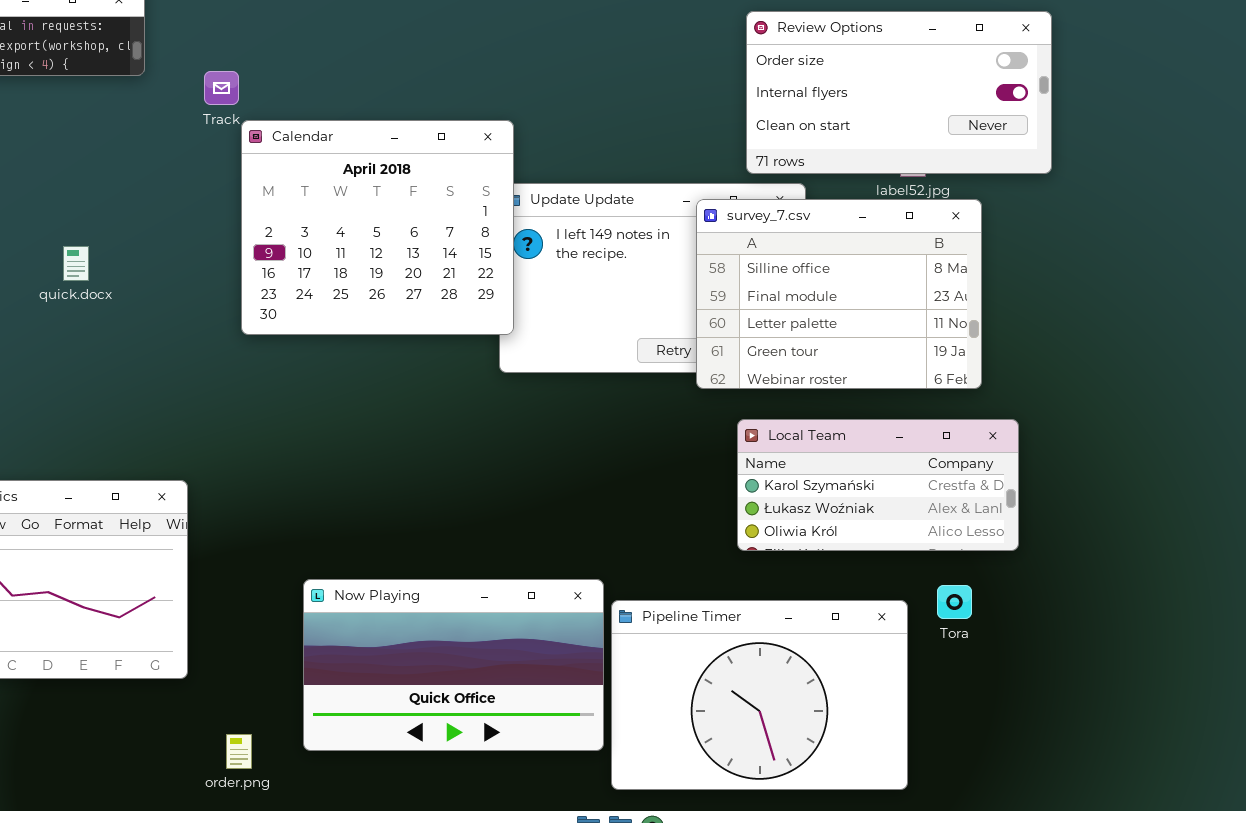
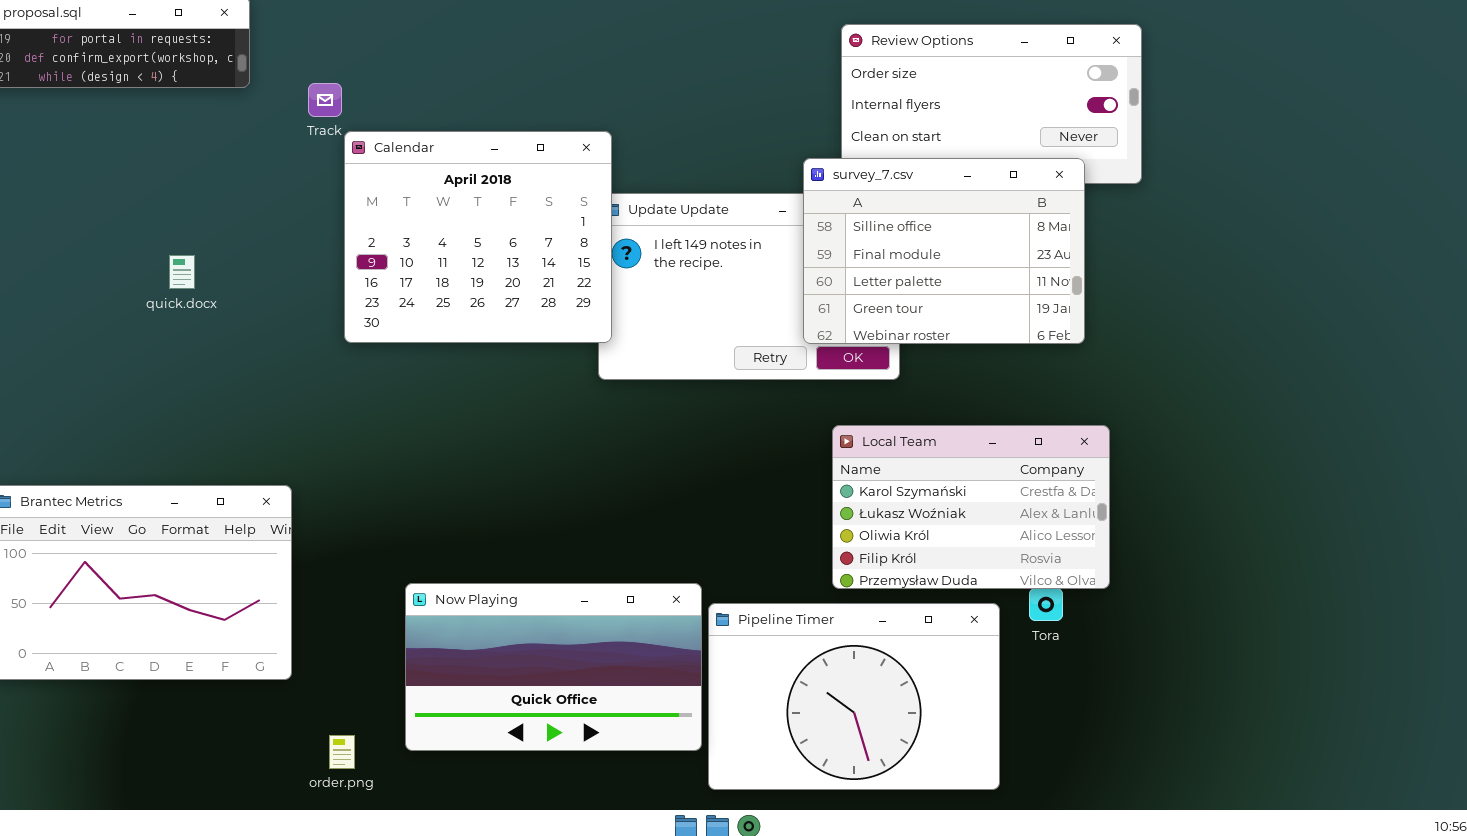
survey_7.csv: [696,199,982,389] -> [803,158,1085,344], moved
Local Team: [737,419,1019,551] -> [832,425,1110,589], resized

